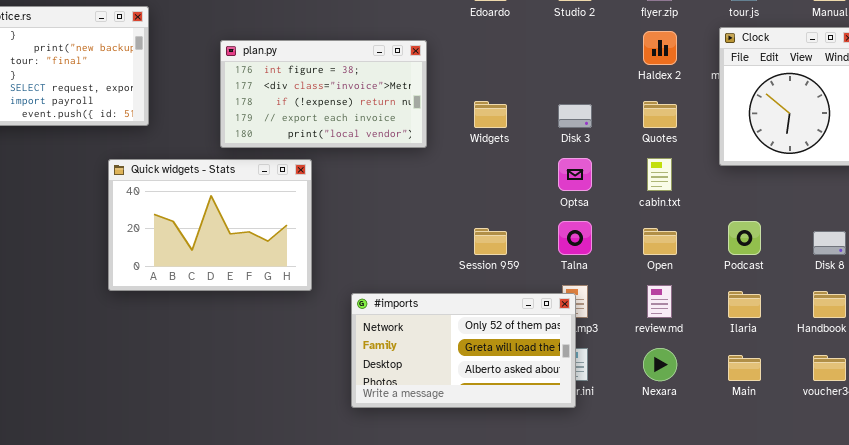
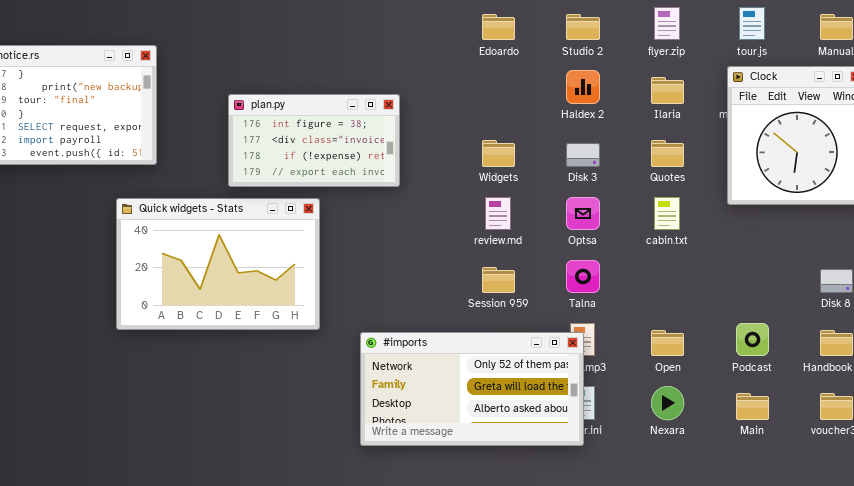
Haldex 2: [643,31,677,65] -> [566,70,600,104], moved
plan.py: [220,40,427,148] -> [228,94,400,187], resized
Podcast: [728,221,761,255] -> [736,323,769,356], moved
Open: [643,228,677,255] -> [651,330,684,356], moved
review.md: [647,285,672,318] -> [485,197,511,230], moved
Ilaria: [728,291,761,318] -> [651,77,684,104], moved

